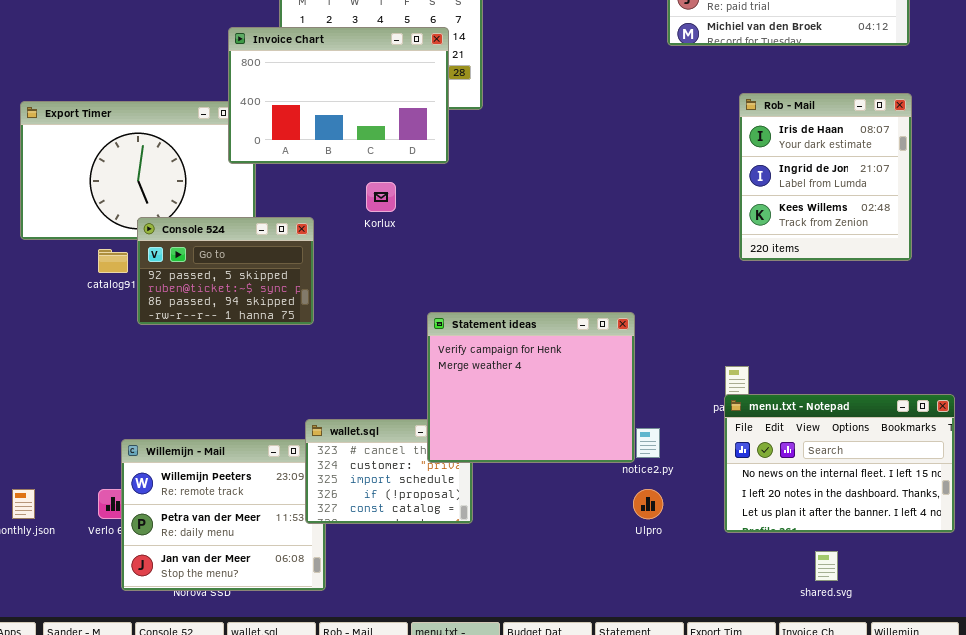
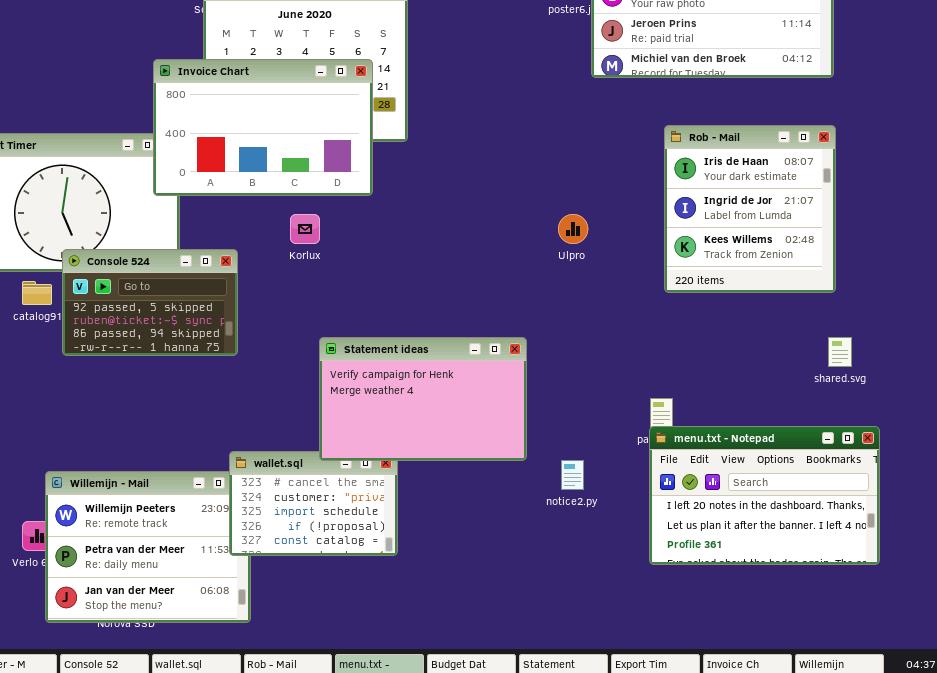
Statement ideas: [427,312,635,463] -> [319,337,527,461], moved, resized
menu.txt - Notepad: [724,394,955,533] -> [649,426,880,565], scrolled down 1 row
Ulpro: [633,489,663,519] -> [558,214,588,244], moved
shared.svg: [815,551,838,581] -> [828,337,852,367], moved

